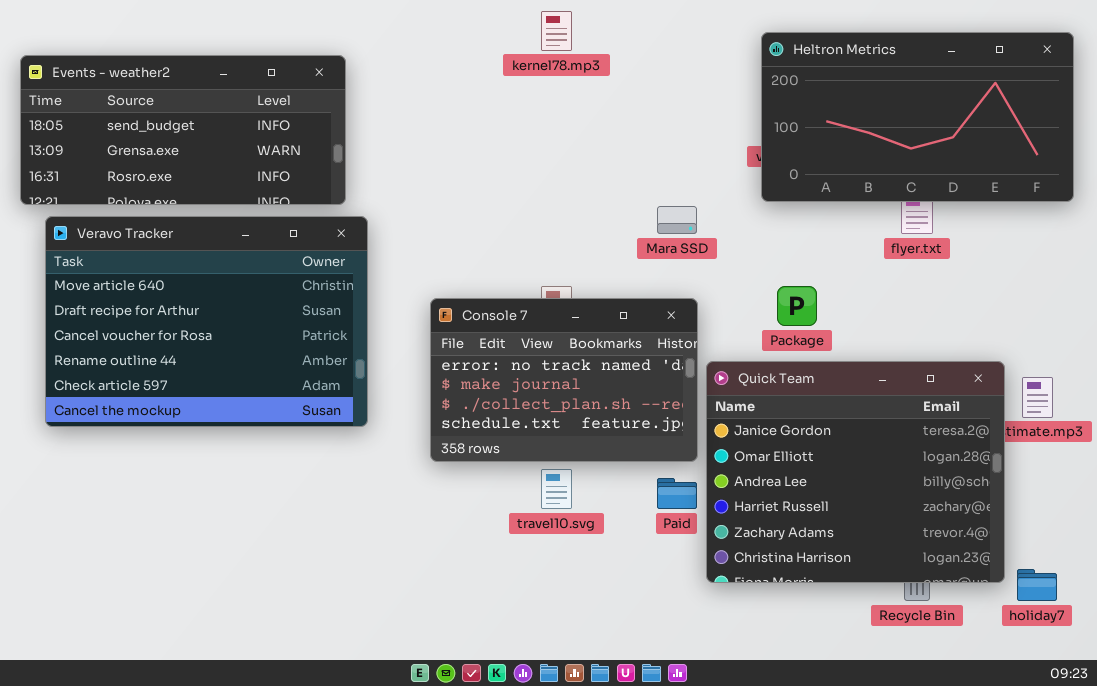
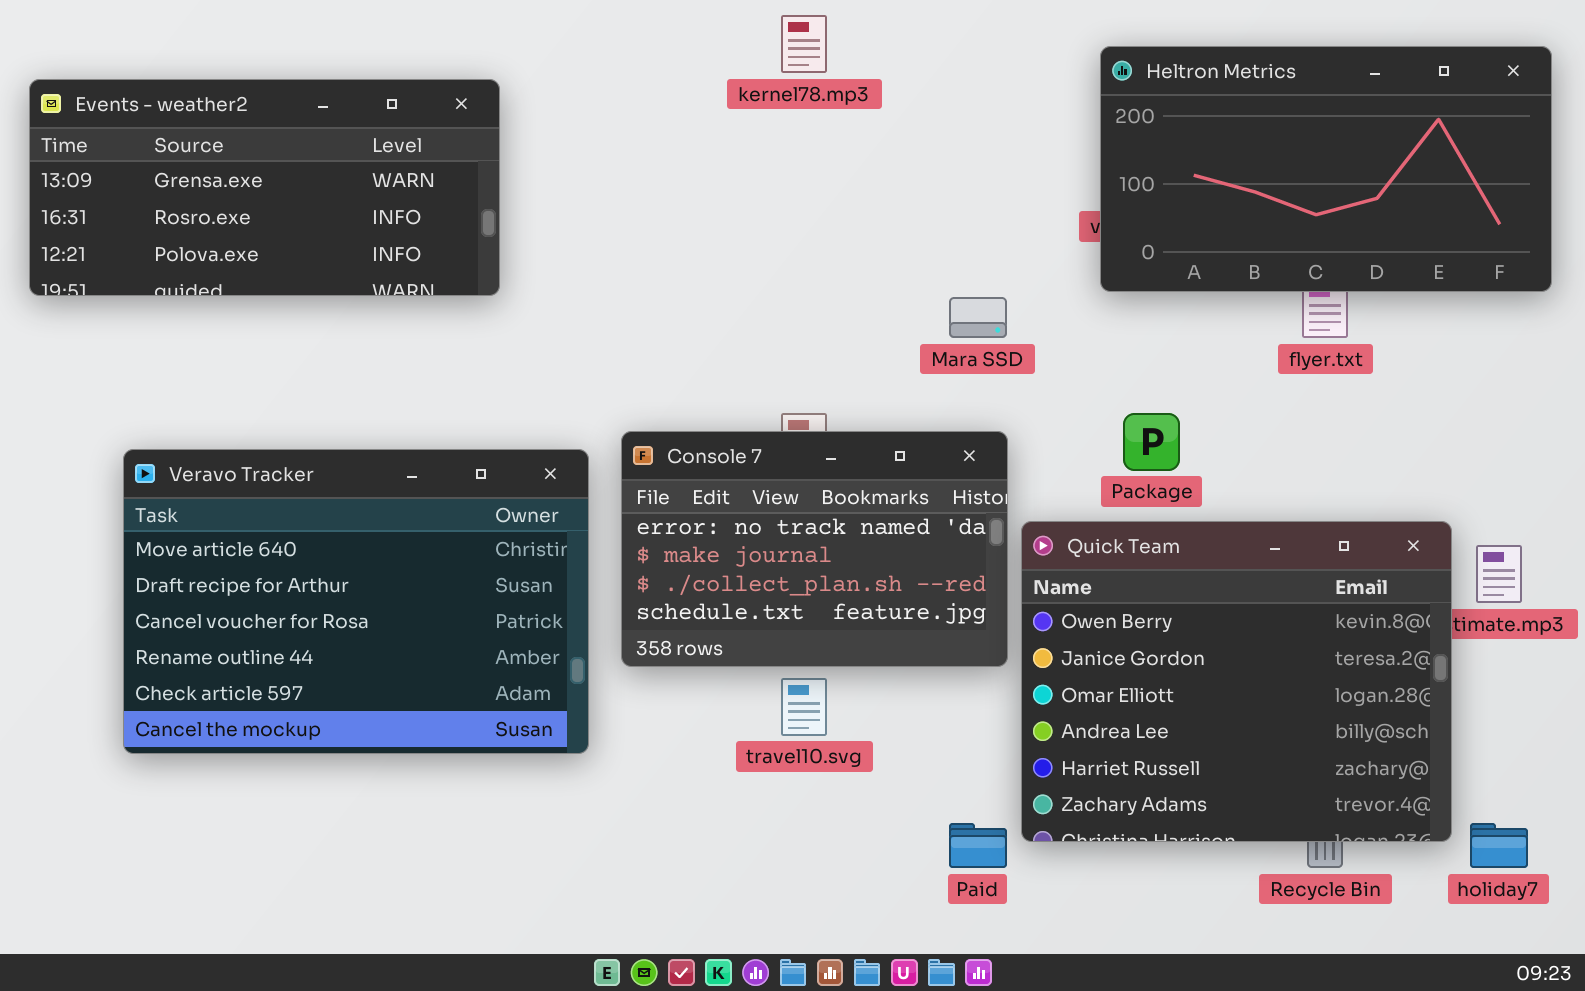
Events - weather2: [20,55,346,205] -> [29,79,500,296], scrolled down 1 row
Veravo Tracker: [45,216,368,427] -> [123,449,589,754], moved
Quick Team: [706,361,1005,583] -> [1021,521,1452,842], scrolled up 1 row
Paid: [657,478,697,509] -> [949,823,1007,868], moved

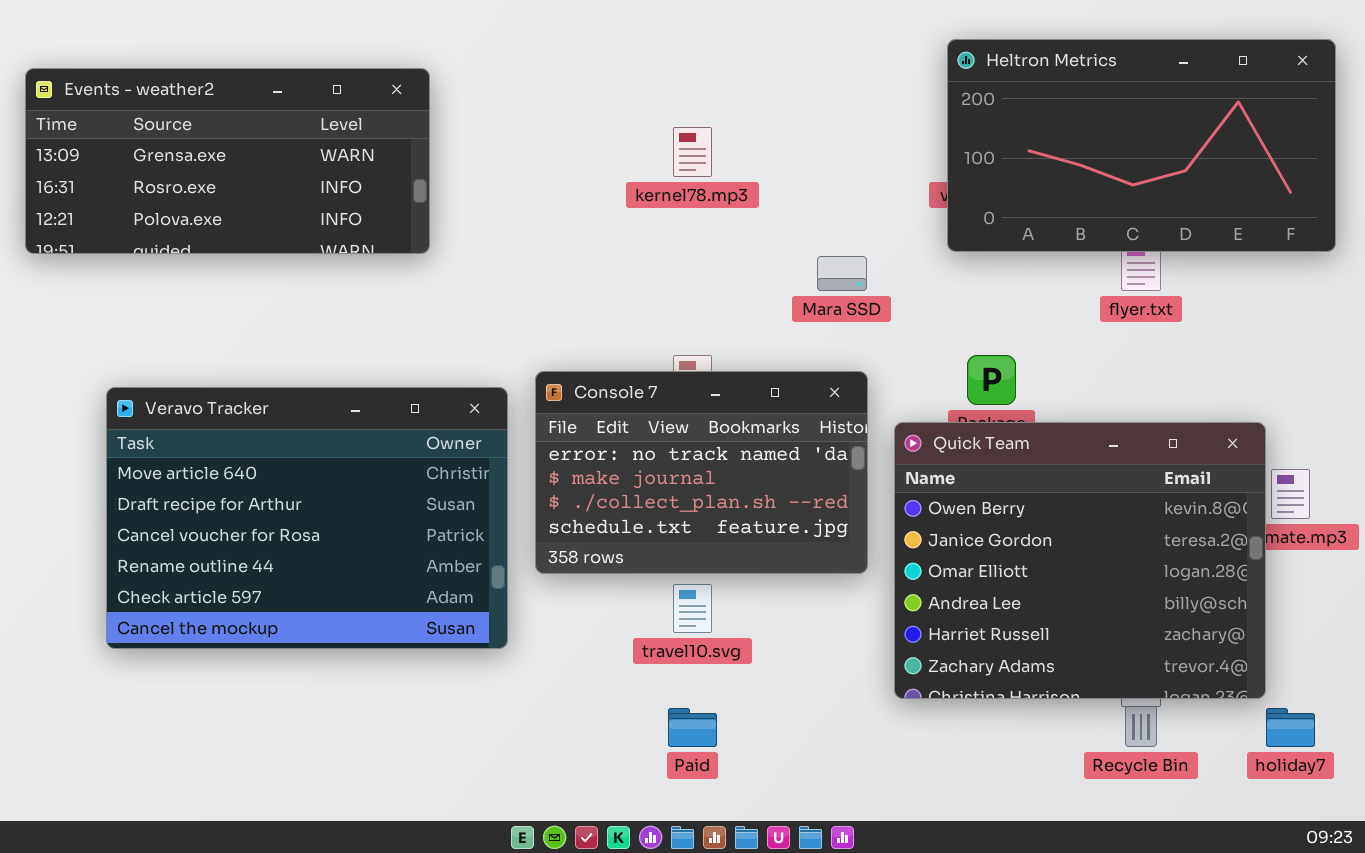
kernel78.mp3: [781,15,827,73] -> [673,127,712,177], moved
Quick Team: [1021,521,1452,842] -> [894,422,1266,699], moved
Paid: [949,823,1007,868] -> [668,708,717,747], moved

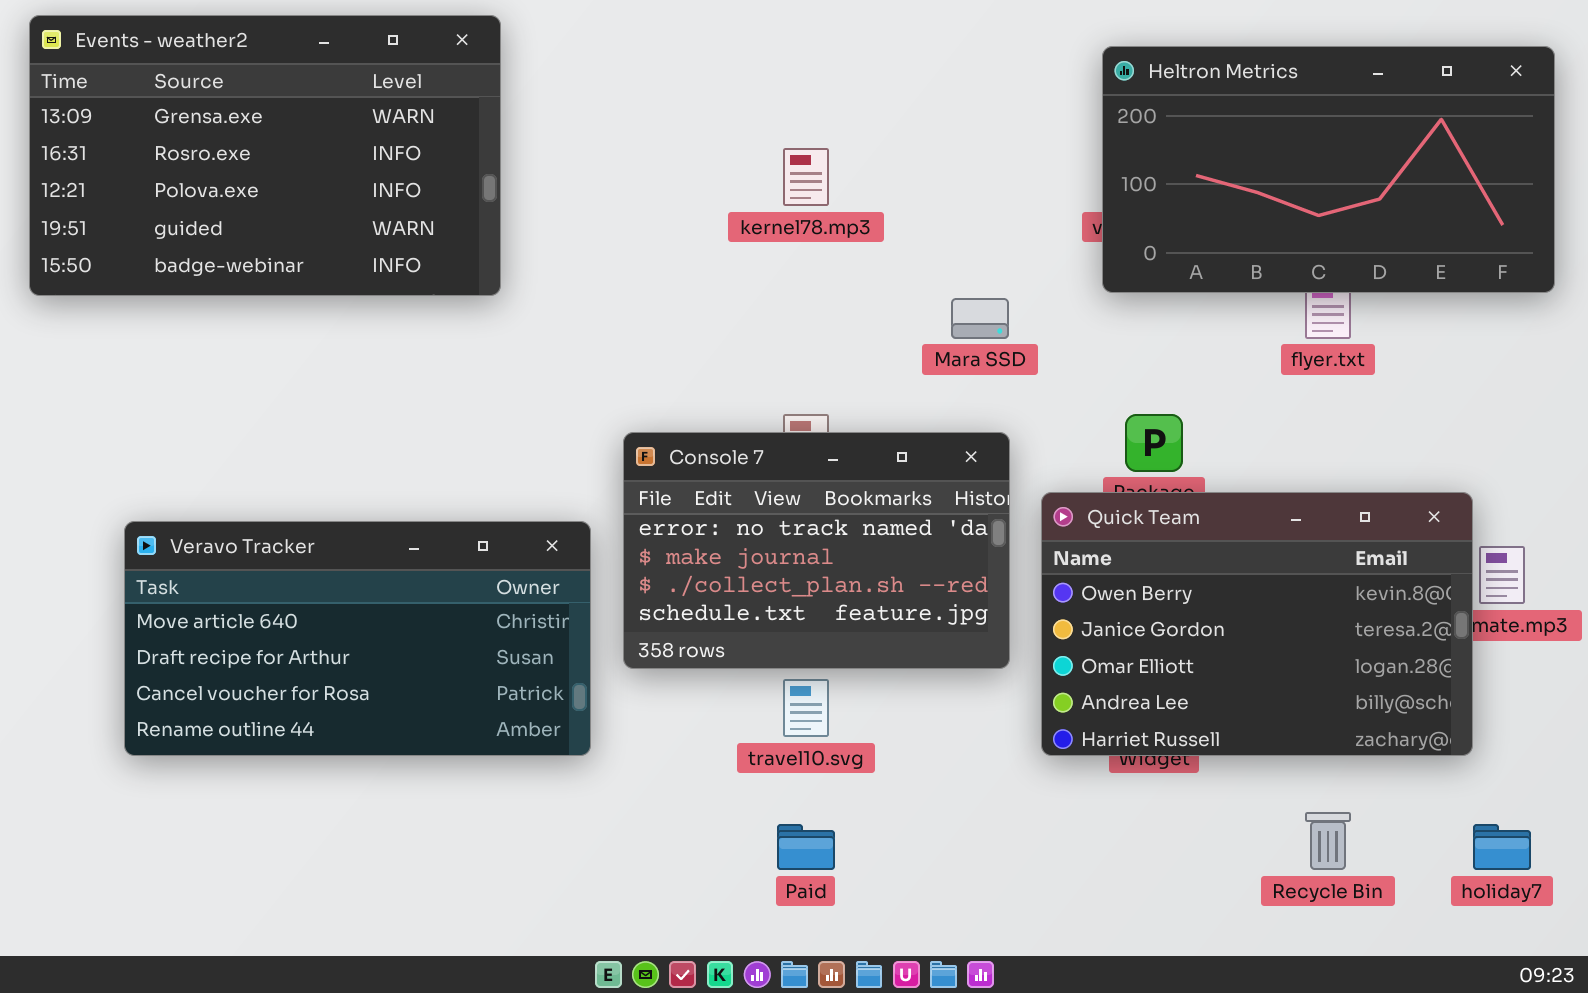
Events - weather2: [25,68,430,254] -> [29,15,501,296], resized
Veravo Tracker: [106,387,508,649] -> [124,521,591,756], resized
Quick Team: [894,422,1266,699] -> [1041,492,1473,756], resized

